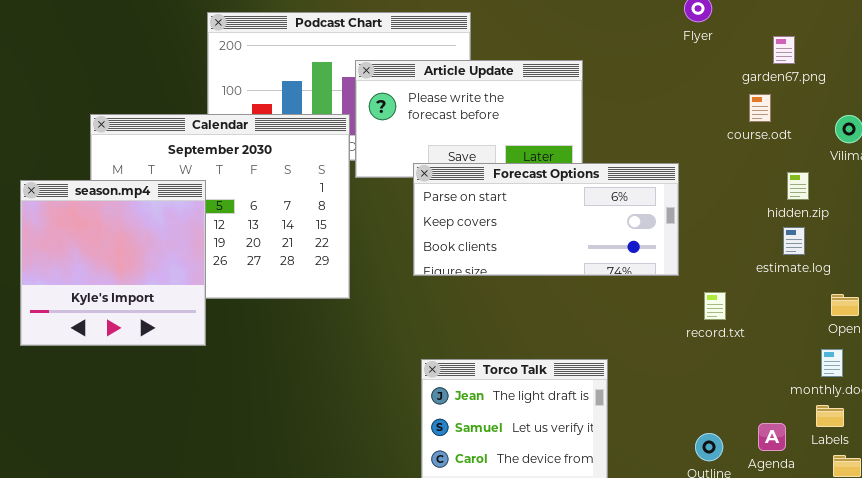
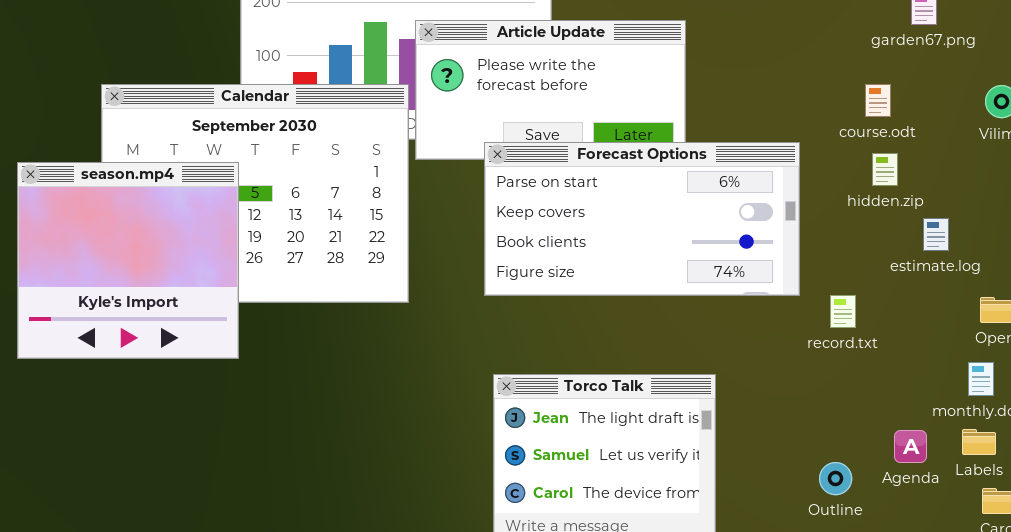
course.odt: [749,94,771,122] -> [865,84,891,117], moved
Forecast Options: [413,163,679,276] -> [484,142,800,296], resized
hidden.zip: [787,172,809,200] -> [872,153,898,186], moved
Agenda: [758,423,786,451] -> [894,430,927,463], moved

